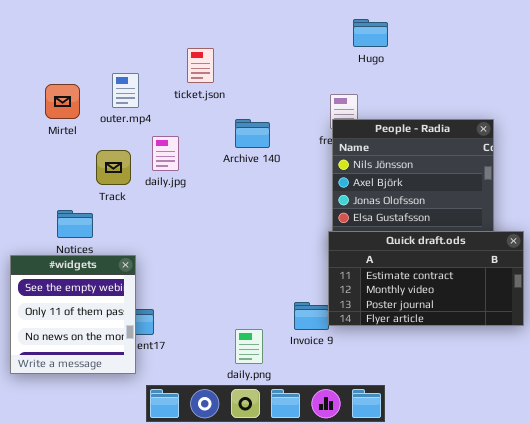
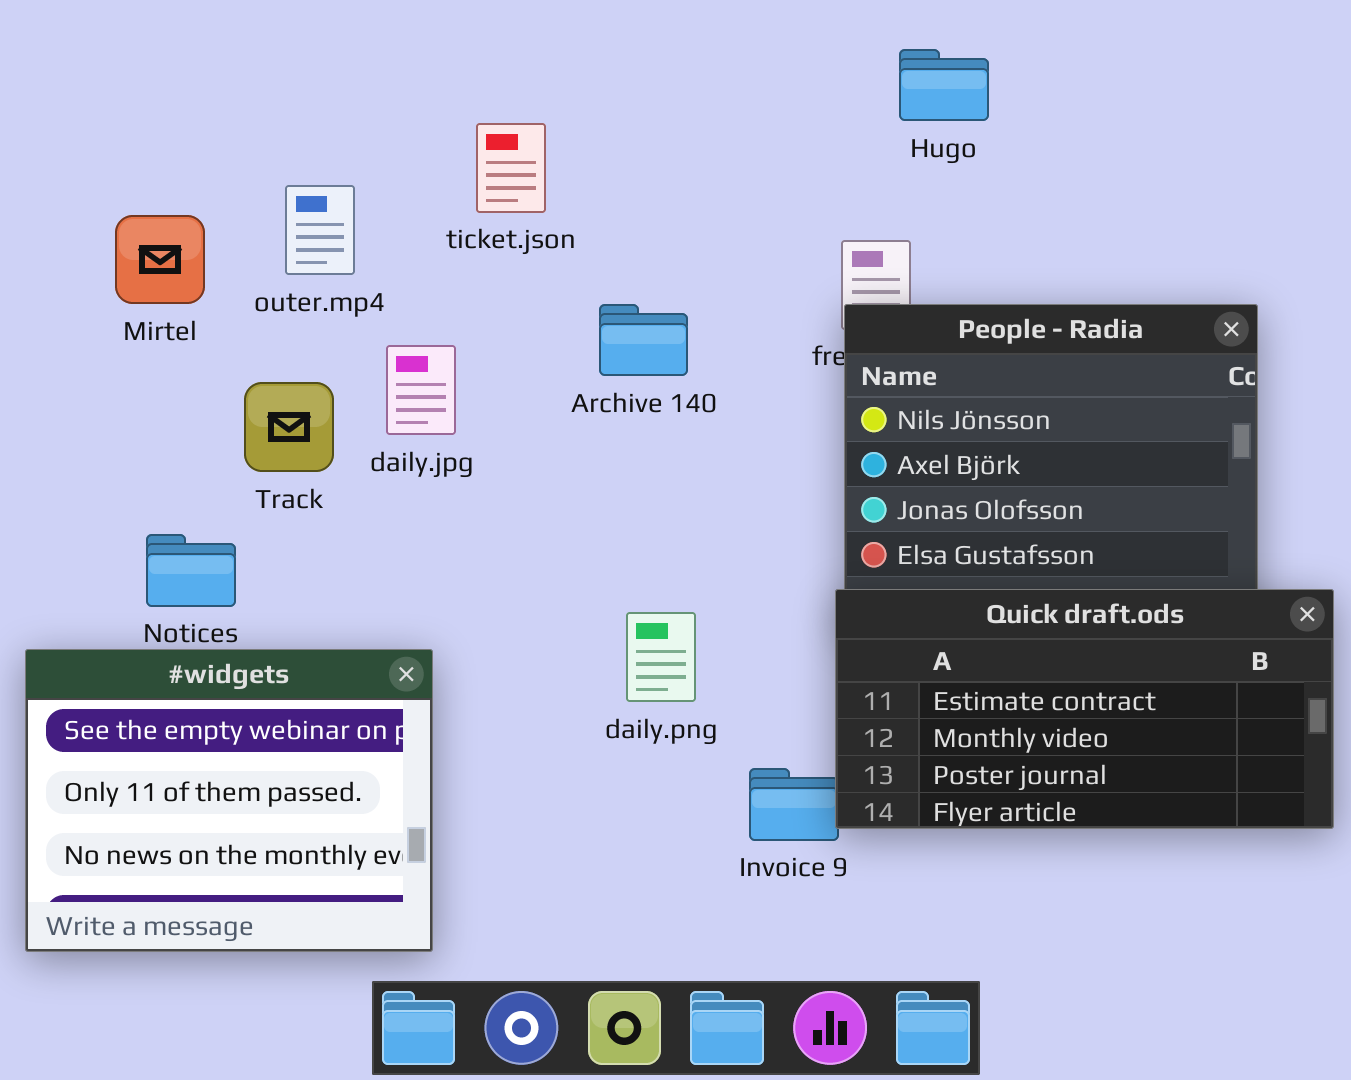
#widgets: [10,255,136,374] -> [25,649,433,952], resized
daily.png: [235,329,263,364] -> [626,612,696,702], moved

